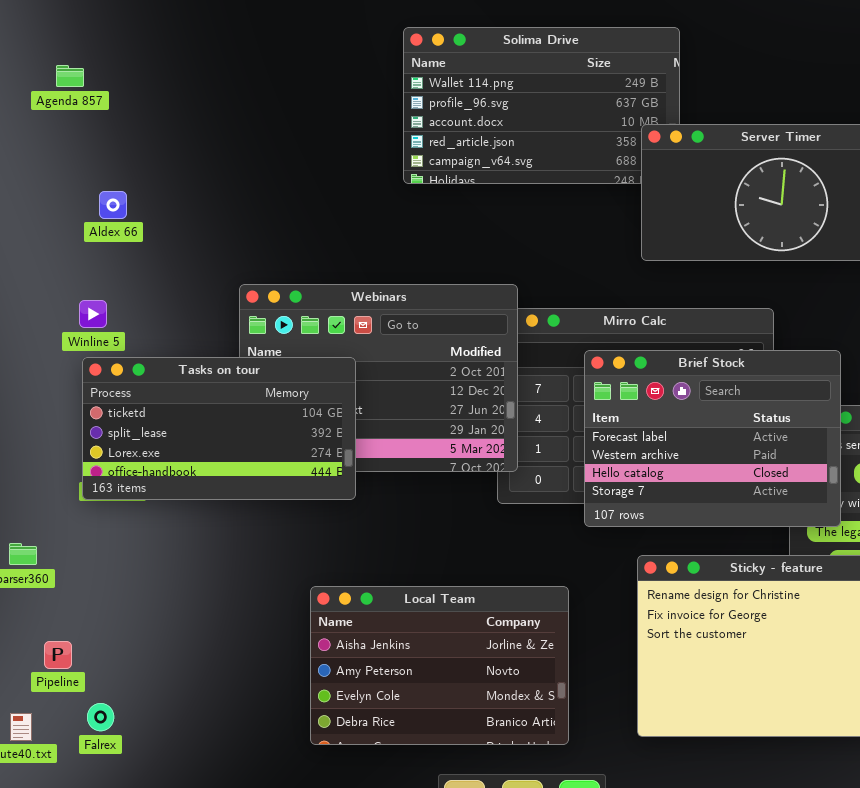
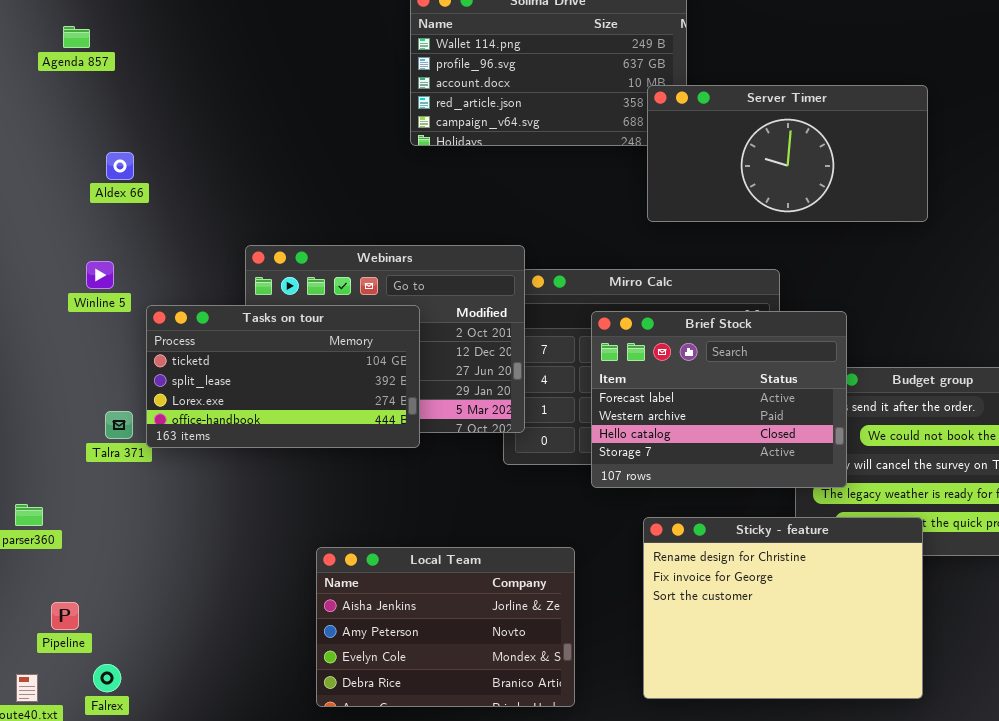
Tasks on tour: [82,357,356,500] -> [146,305,420,448], moved

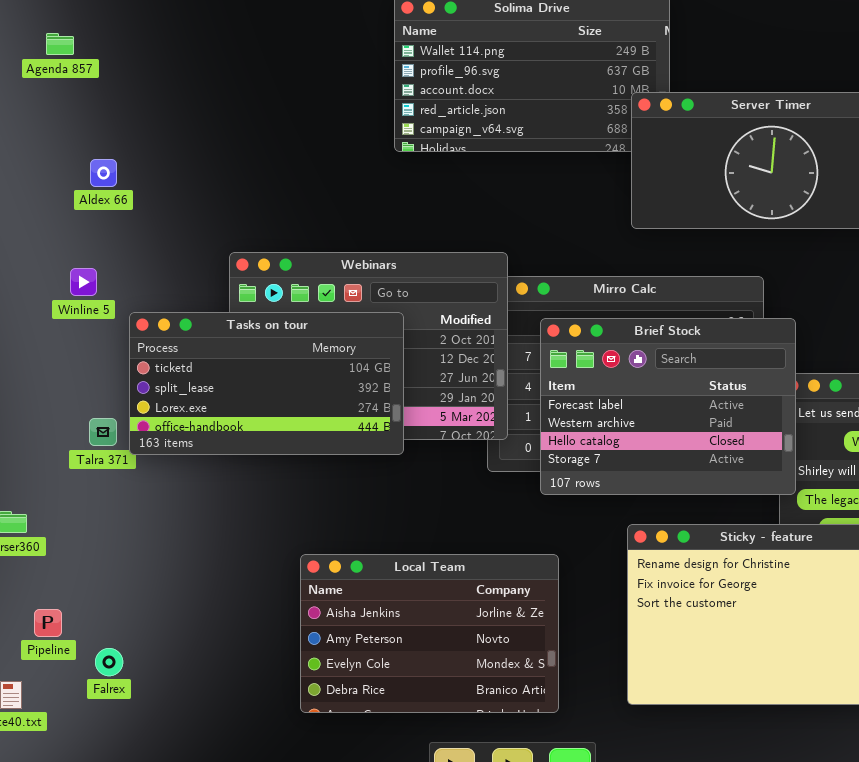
Brief Stock: [591,311,847,488] -> [540,318,796,495], moved
Falrex: [93,664,121,692] -> [95,648,123,676], moved

